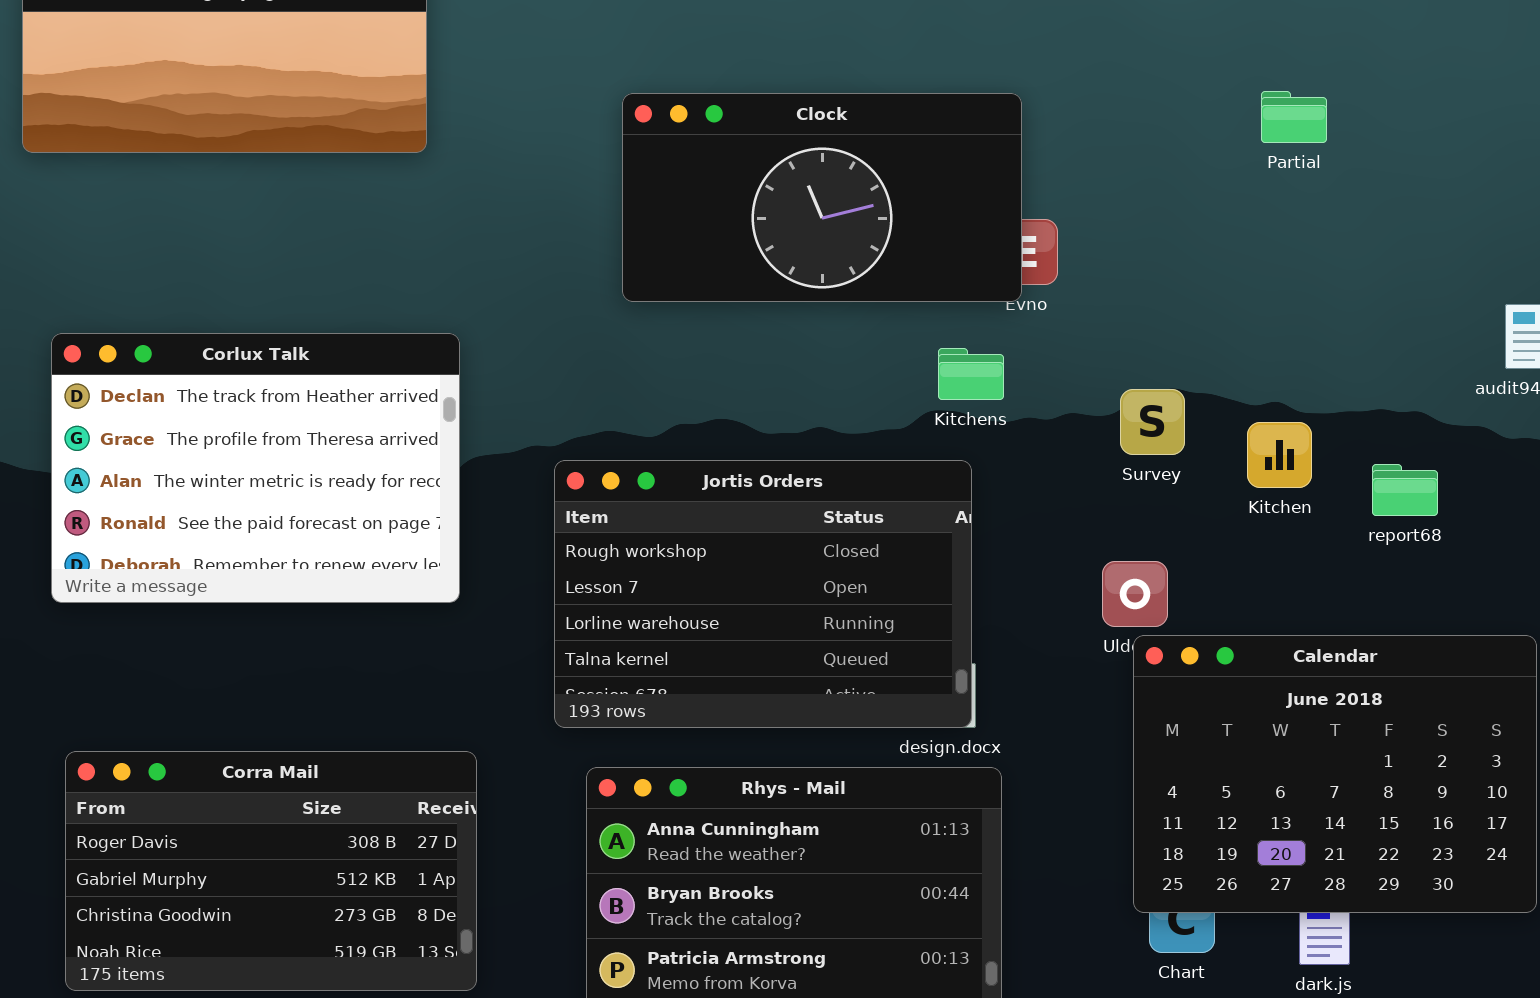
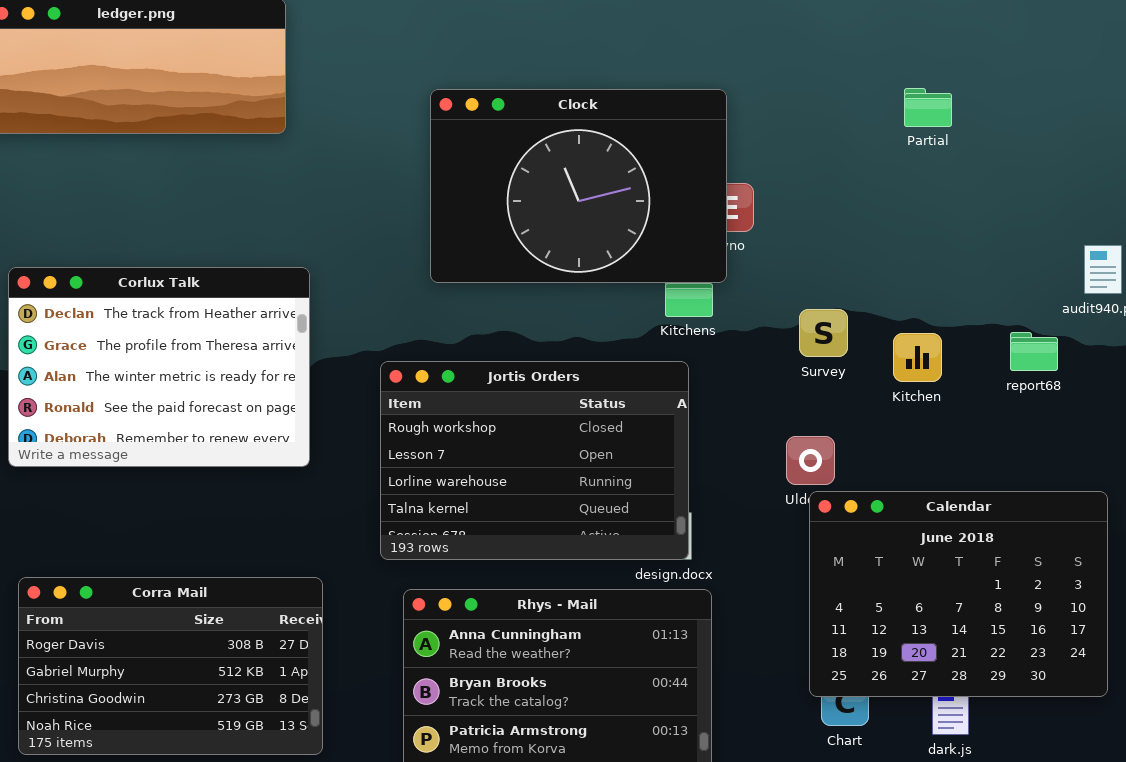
Clock: [622,93,1022,302] -> [430,89,727,283], resized
report68: [1372,464,1438,516] -> [1010,332,1058,371], moved

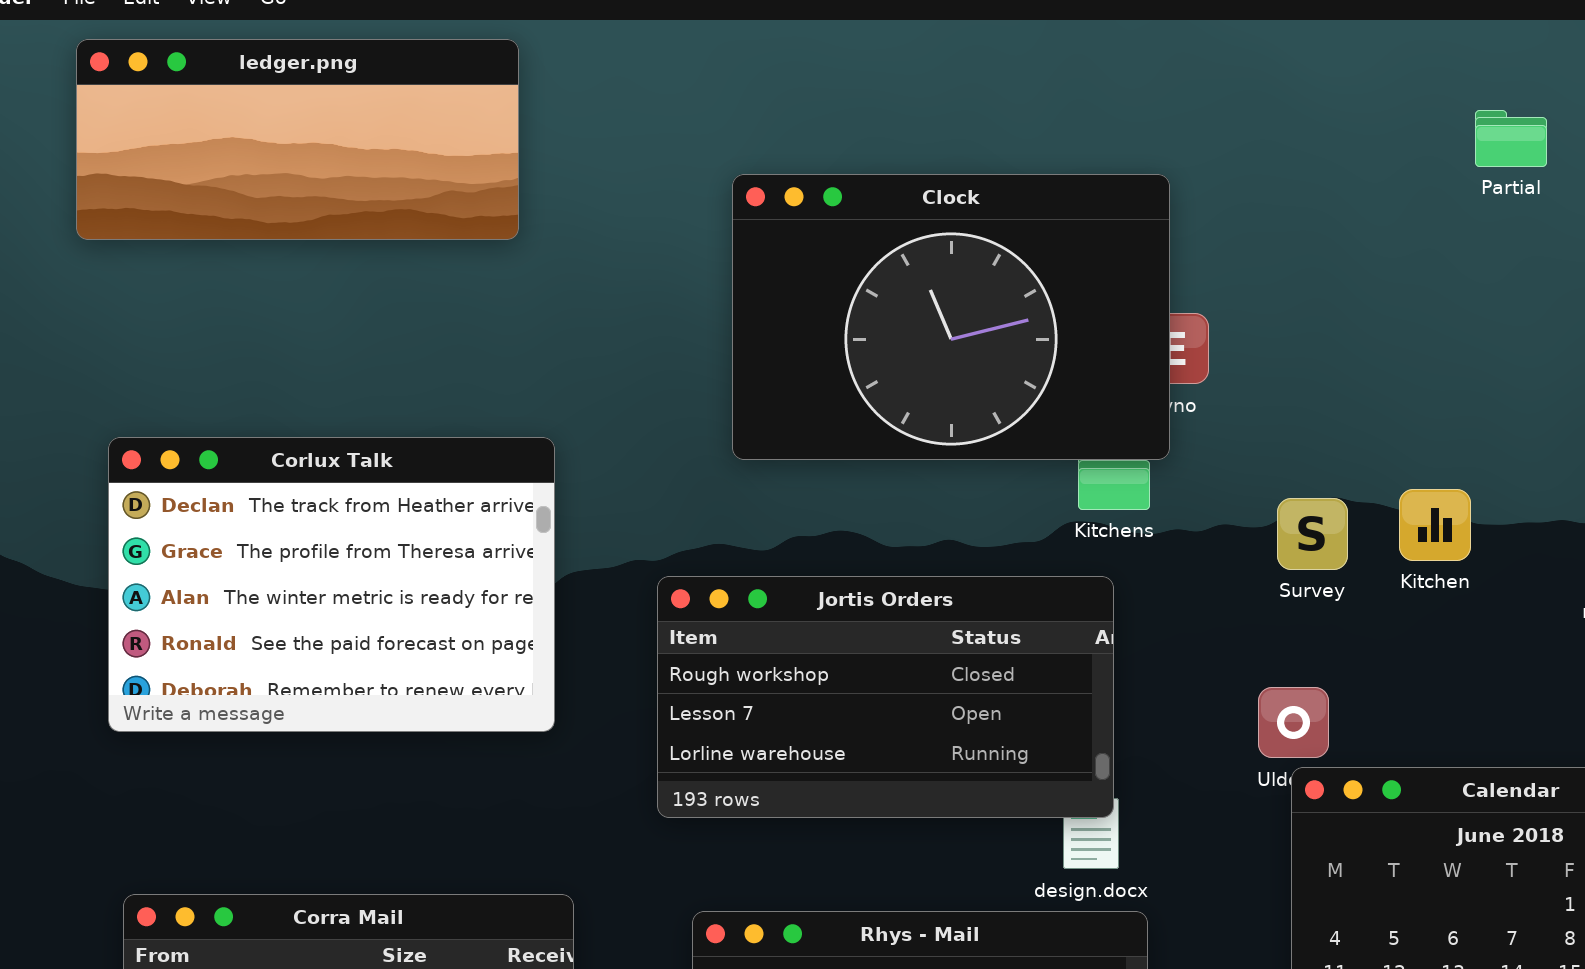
Partial: [904,88,952,127] -> [1475,110,1547,167], moved
Kitchen: [893,333,942,382] -> [1399,489,1471,561], moved
Jortis Orders: [380,361,689,560] -> [657,576,1114,818], resized

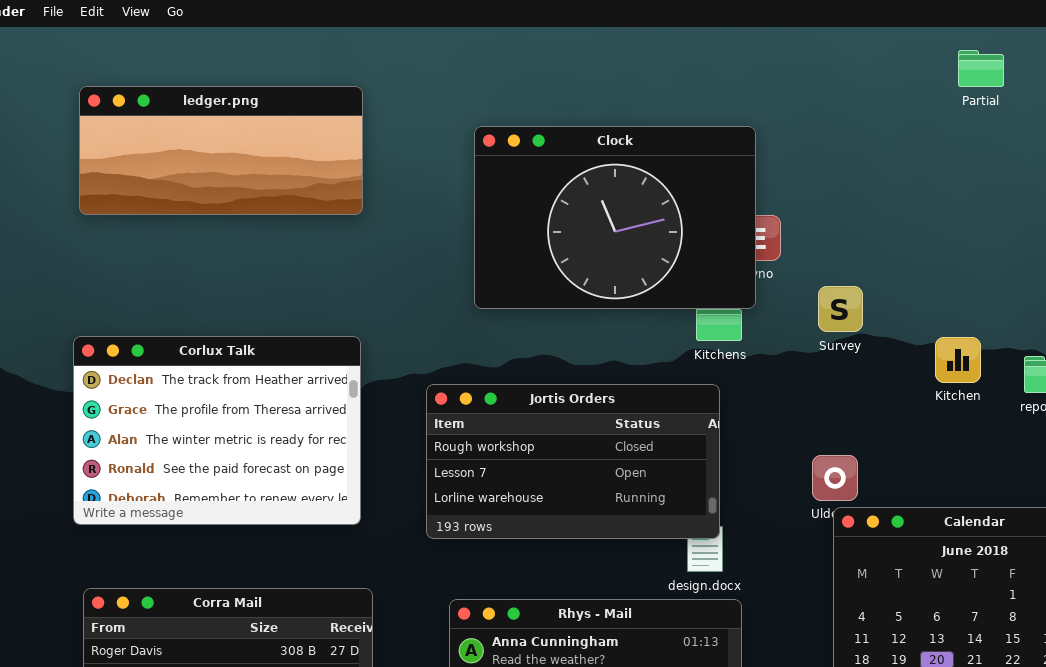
ledger.png: [76,39,519,240] -> [79,86,363,215], moved
Partial: [1475,110,1547,167] -> [958,50,1004,87], moved
Corlux Talk: [108,437,555,732] -> [73,336,361,525], moved
Kitchen: [1399,489,1471,561] -> [935,337,981,383], moved
Survey: [1277,498,1348,570] -> [818,286,863,332], moved

